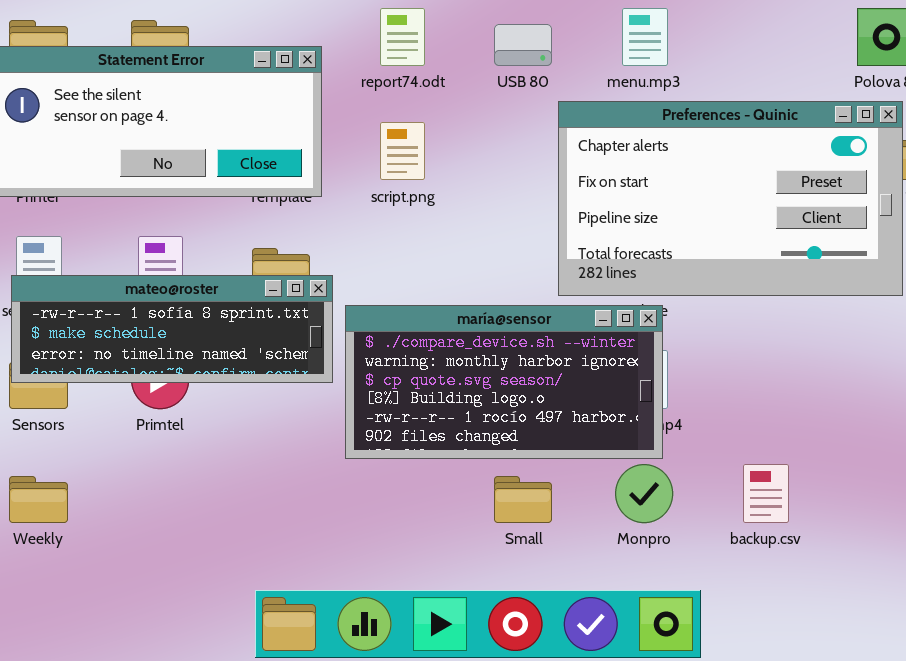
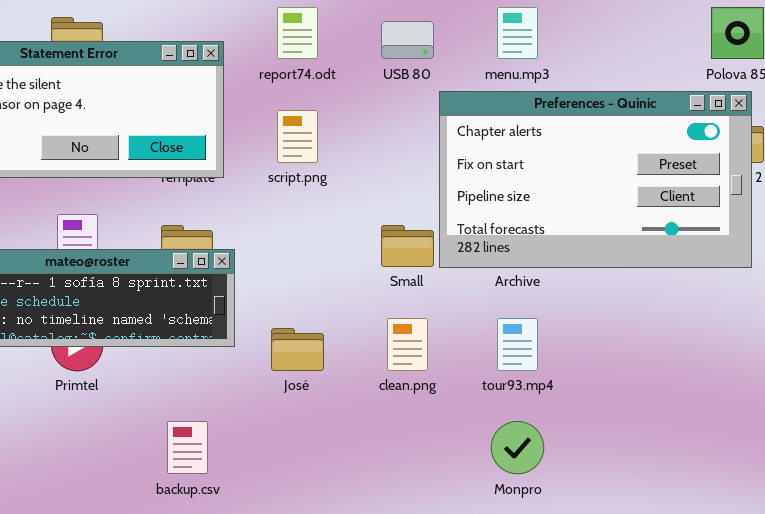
maría@sensor: [345,305,663,459] -> none, closed
backup.csv: [743,464,789,523] -> [167,421,208,474], moved
Small: [494,476,552,523] -> [381,225,434,267], moved

